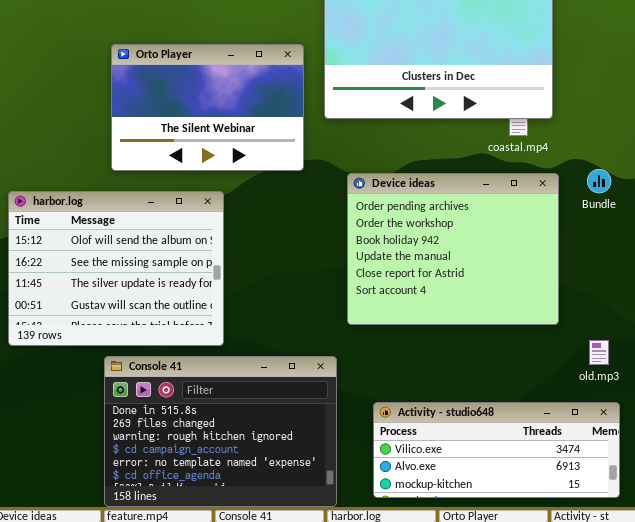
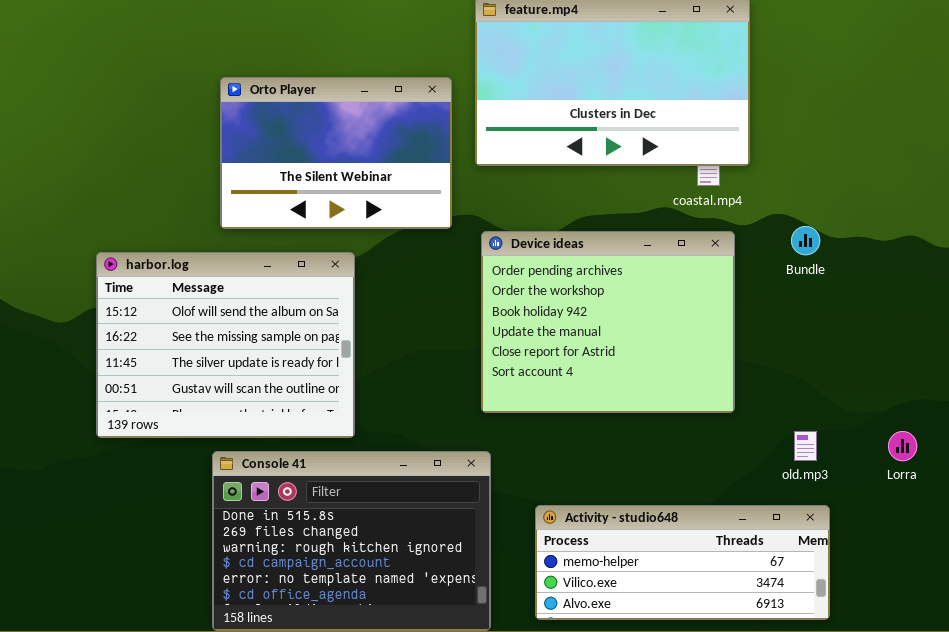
Device ideas: [347,173,559,325] -> [481,231,735,413], moved
Activity - studio648: [373,402,620,498] -> [535,505,830,620], scrolled up 1 row

